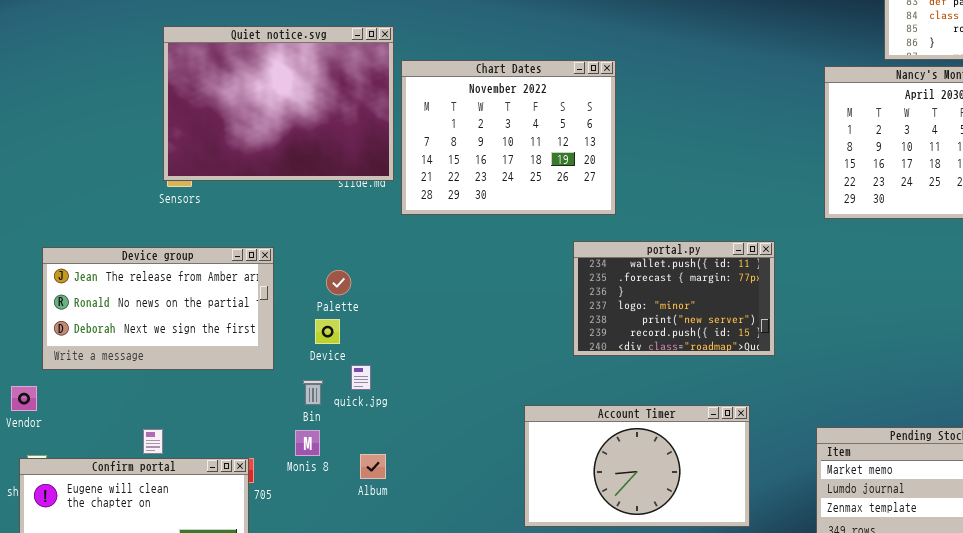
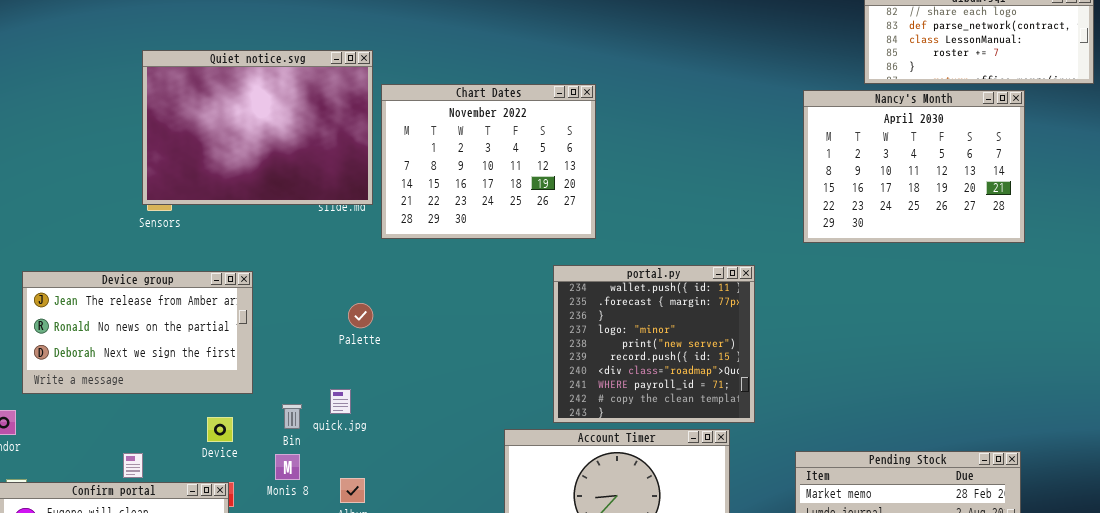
portal.py: [573,241,775,356] -> [553,265,755,423], resized
Palette: [326,270,351,295] -> [348,303,373,328], moved
Device: [315,319,340,344] -> [207,417,233,442], moved

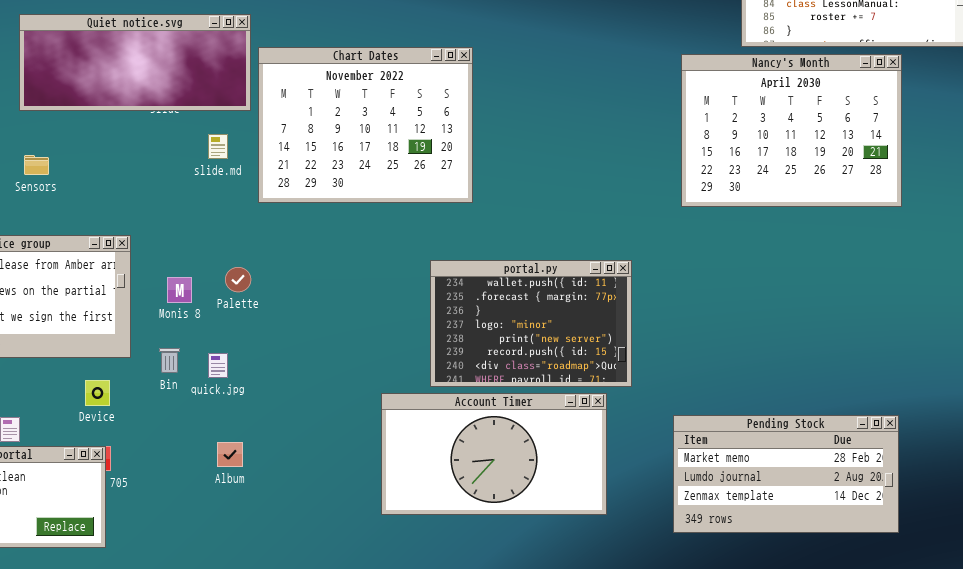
Quiet notice.svg: [142,50,373,205] -> [19,14,251,111], resized
portal.py: [553,265,755,423] -> [430,260,632,387], resized
Bin: [282,404,302,429] -> [159,348,180,373], moved
Monis 8: [275,454,300,480] -> [167,277,192,303], moved

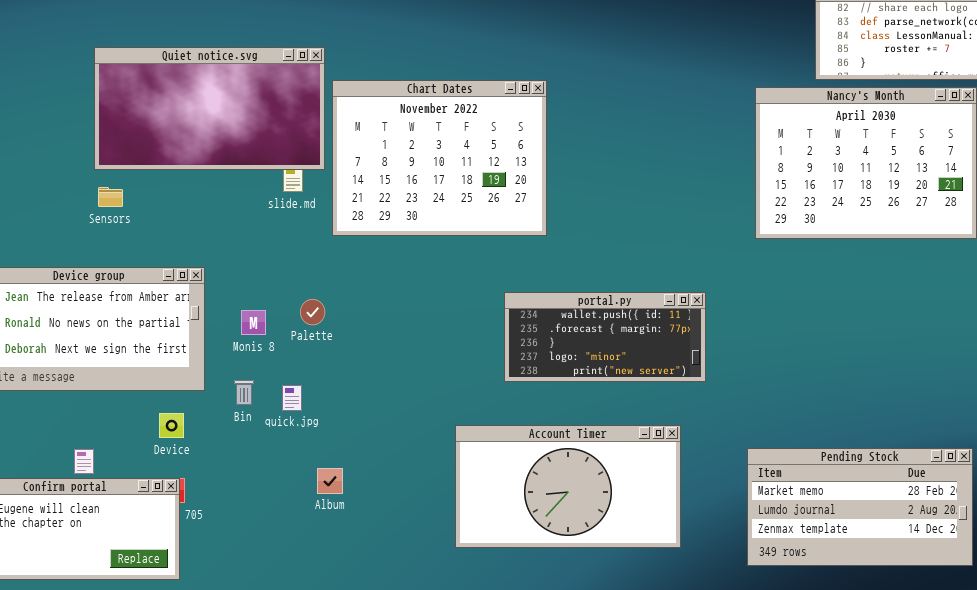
Quiet notice.svg: [19,14,251,111] -> [94,47,325,170], resized
portal.py: [430,260,632,387] -> [504,292,706,382], resized
Album: [217,442,243,467] -> [317,468,343,494], moved

